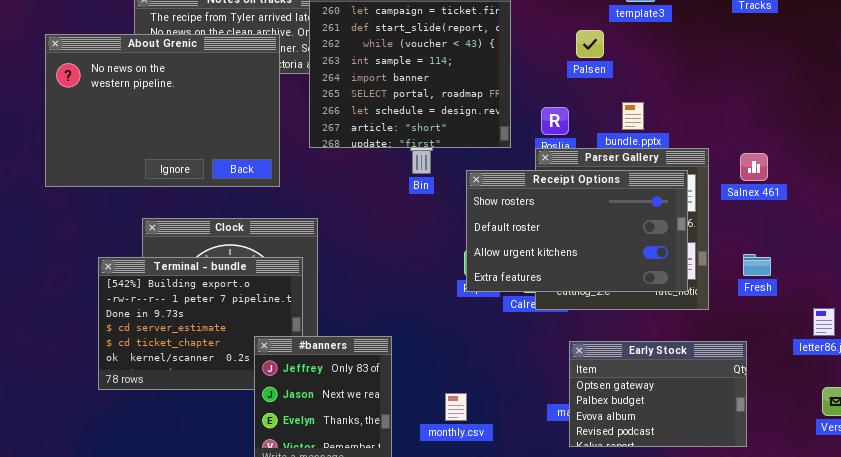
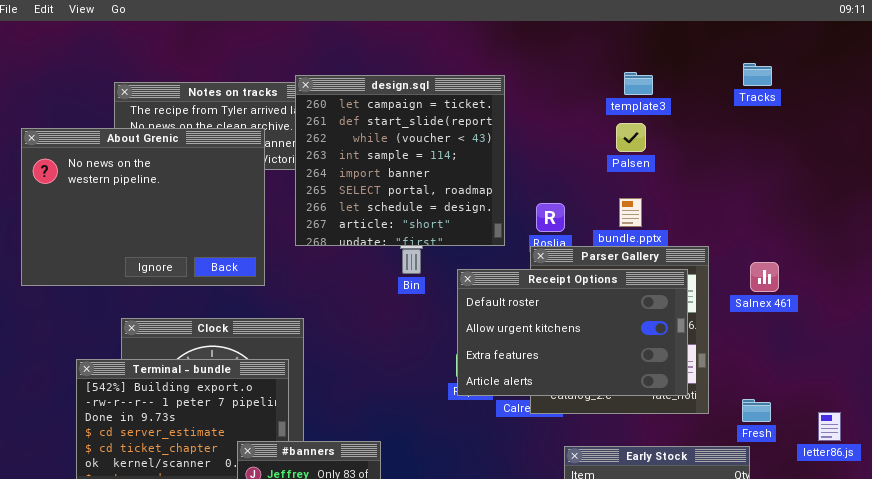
Palsen: [576,30,604,58] -> [616,123,646,152], moved
Salnex 461: [740,153,768,181] -> [750,262,779,292], moved
Receipt Options: [466,170,688,292] -> [457,269,688,396], scrolled down 1 row
Fresh: [743,254,771,276] -> [742,399,771,422], moved

